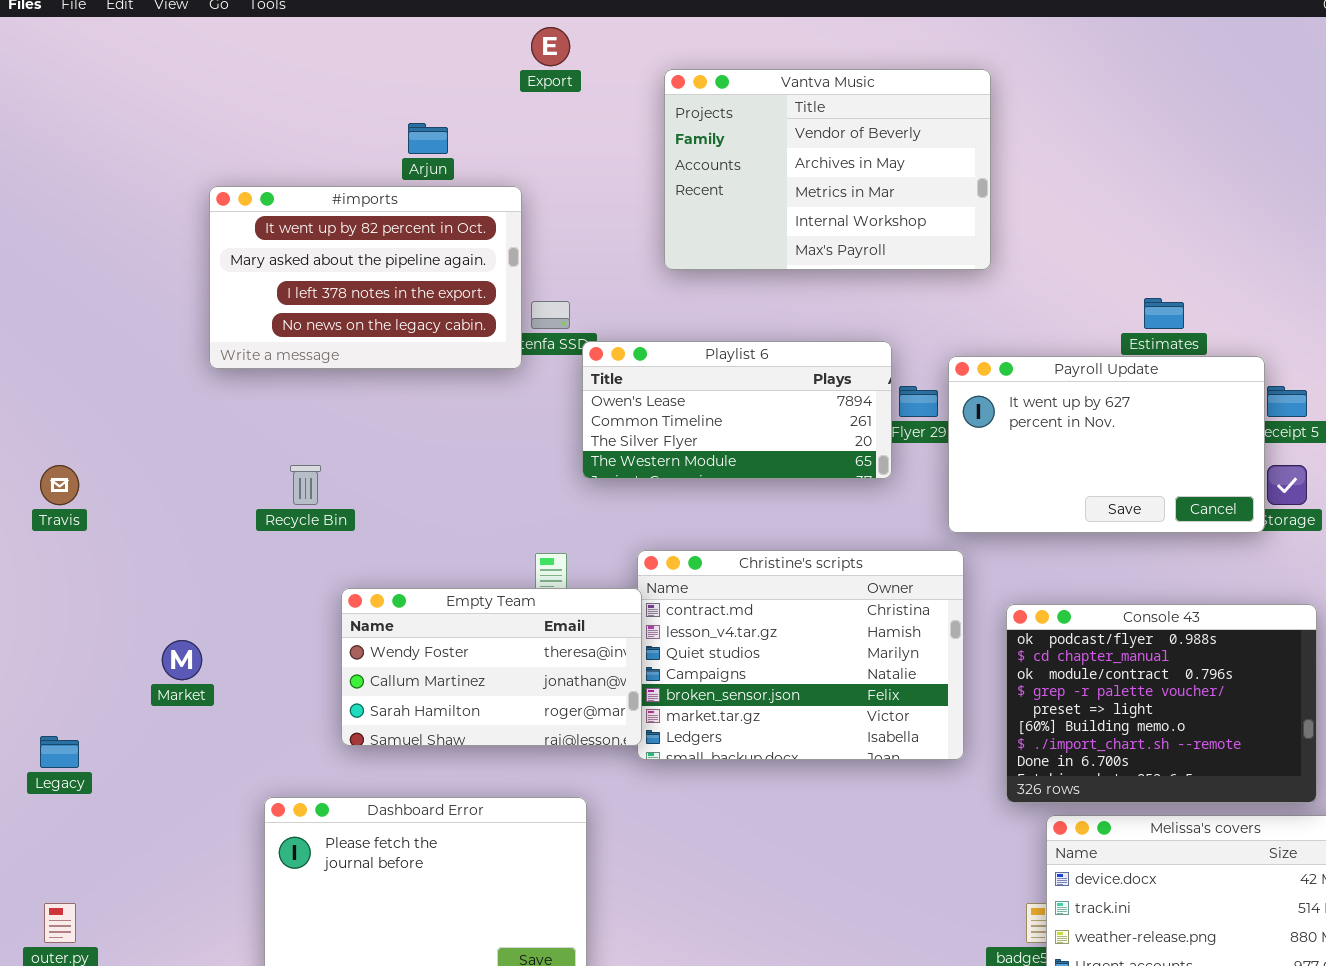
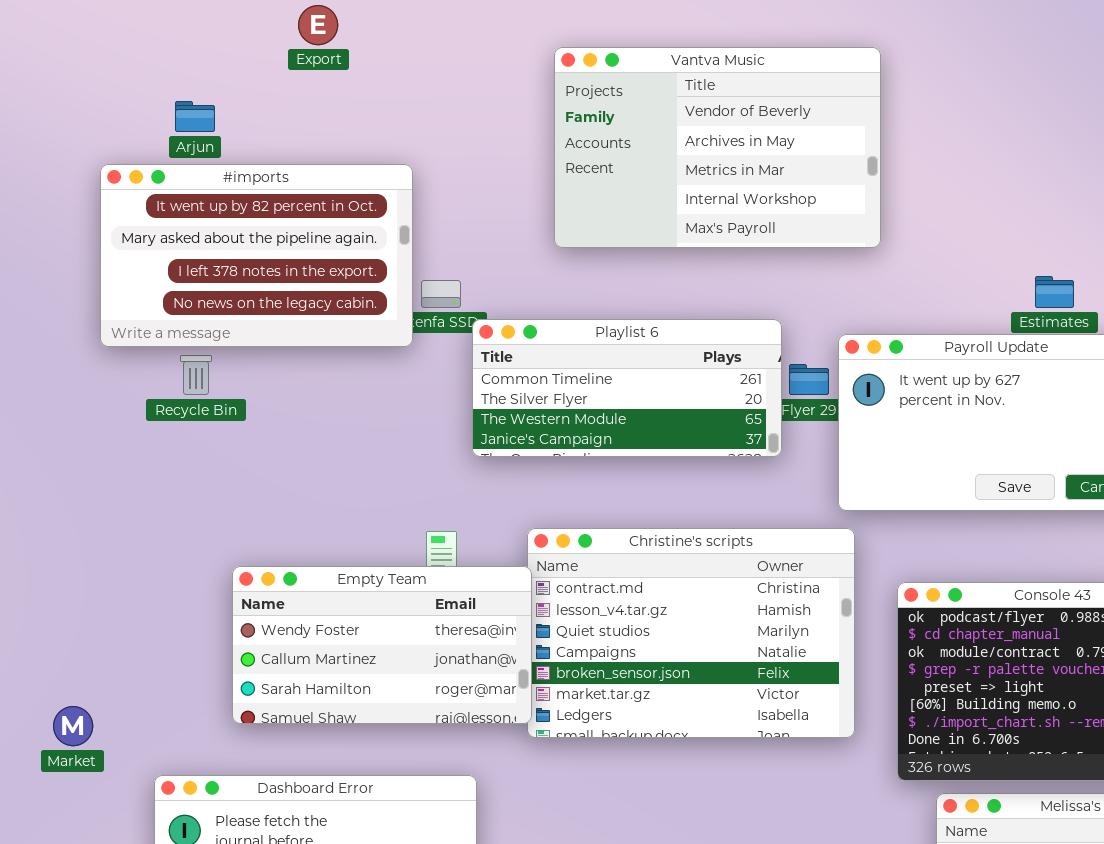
Export: [531,27,570,66] -> [298,5,338,45], moved
Arjun: [408,123,448,154] -> [175,101,215,132], moved
Playlist 6: [582,341,892,479] -> [472,319,782,457], scrolled down 1 row
Recycle Bin: [290,465,321,505] -> [180,355,212,395], moved
Market: [162,640,202,680] -> [53,706,93,746], moved

